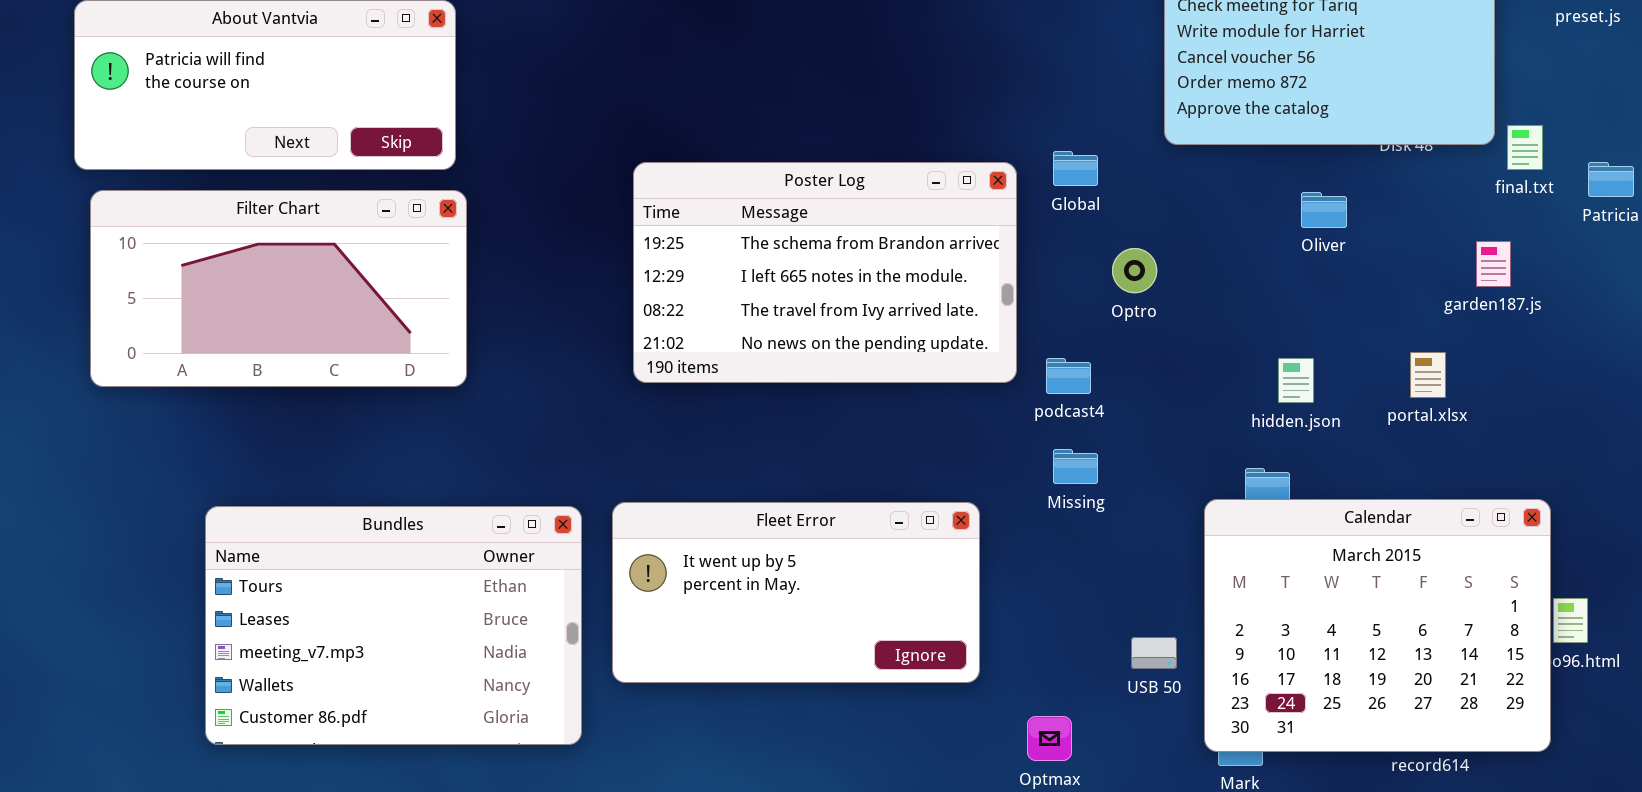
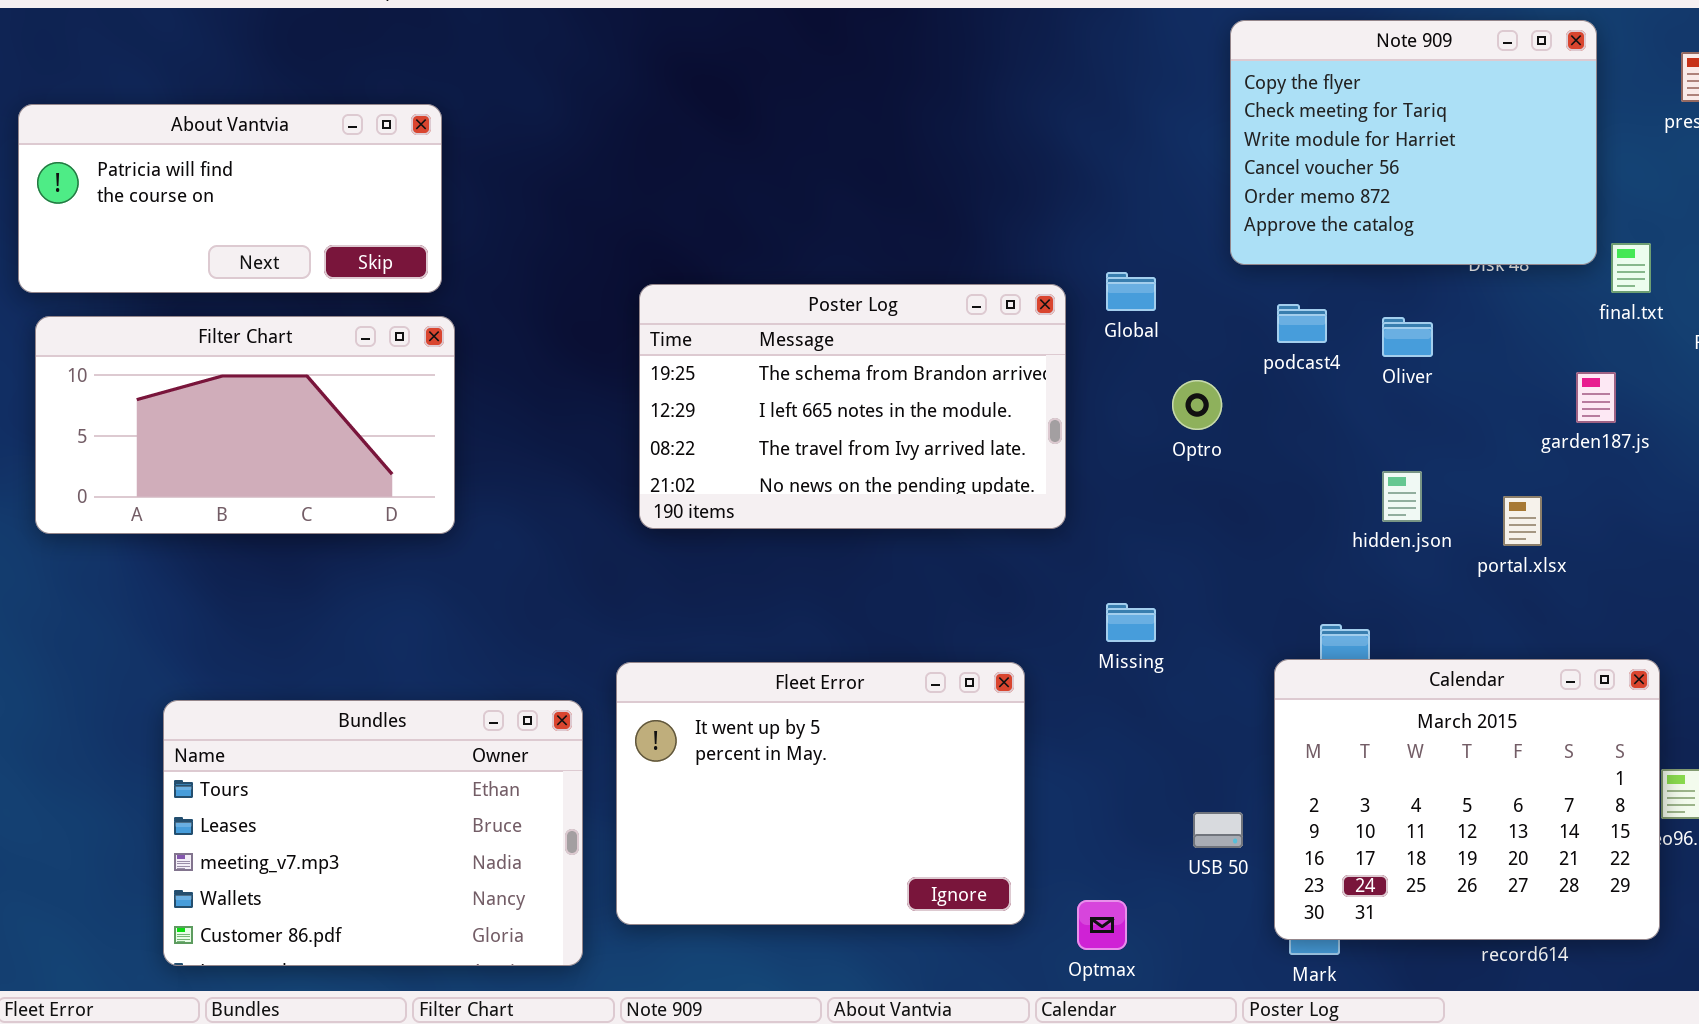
podcast4: [1046,358,1091,394] -> [1277,304,1327,343], moved
hidden.json: [1278,358,1314,403] -> [1382,471,1422,522], moved
Fleet Error: [612,502,980,683] -> [616,662,1025,925], resized
Bundles: [205,506,582,745] -> [163,700,583,966], moved

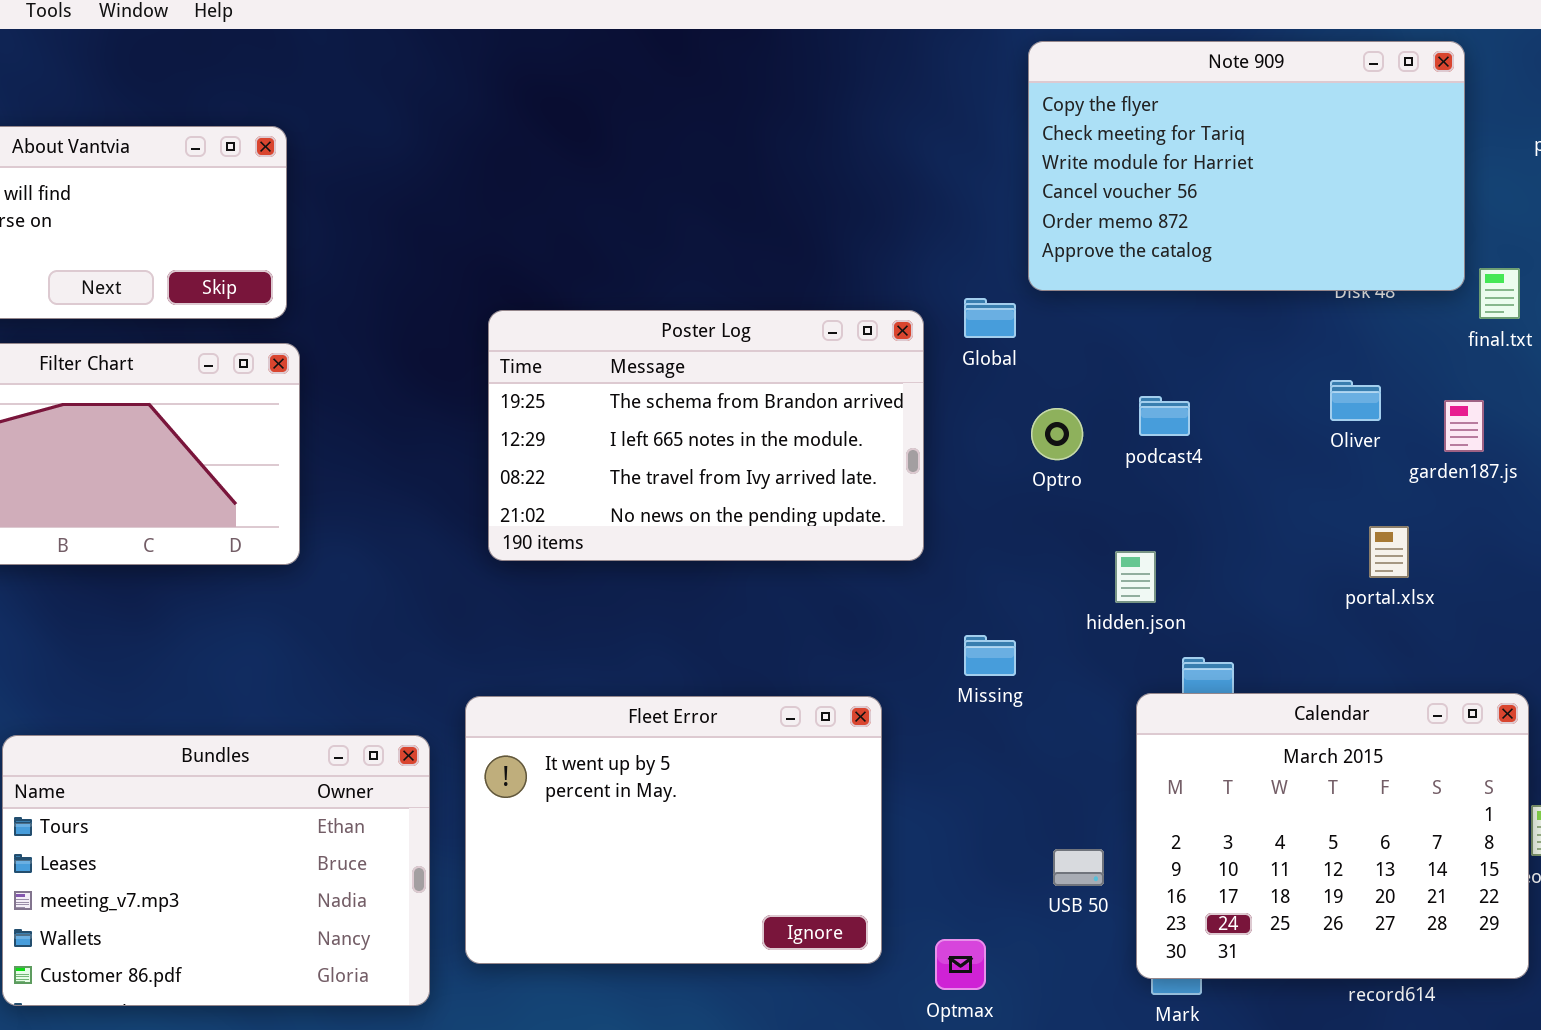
Note 909: [1230,20,1597,265] -> [1028,41,1465,291], resized
podcast4: [1277,304,1327,343] -> [1139,396,1190,436], moved
Oliver: [1382,317,1433,357] -> [1330,380,1381,421], moved
hidden.json: [1382,471,1422,522] -> [1115,551,1156,603], moved

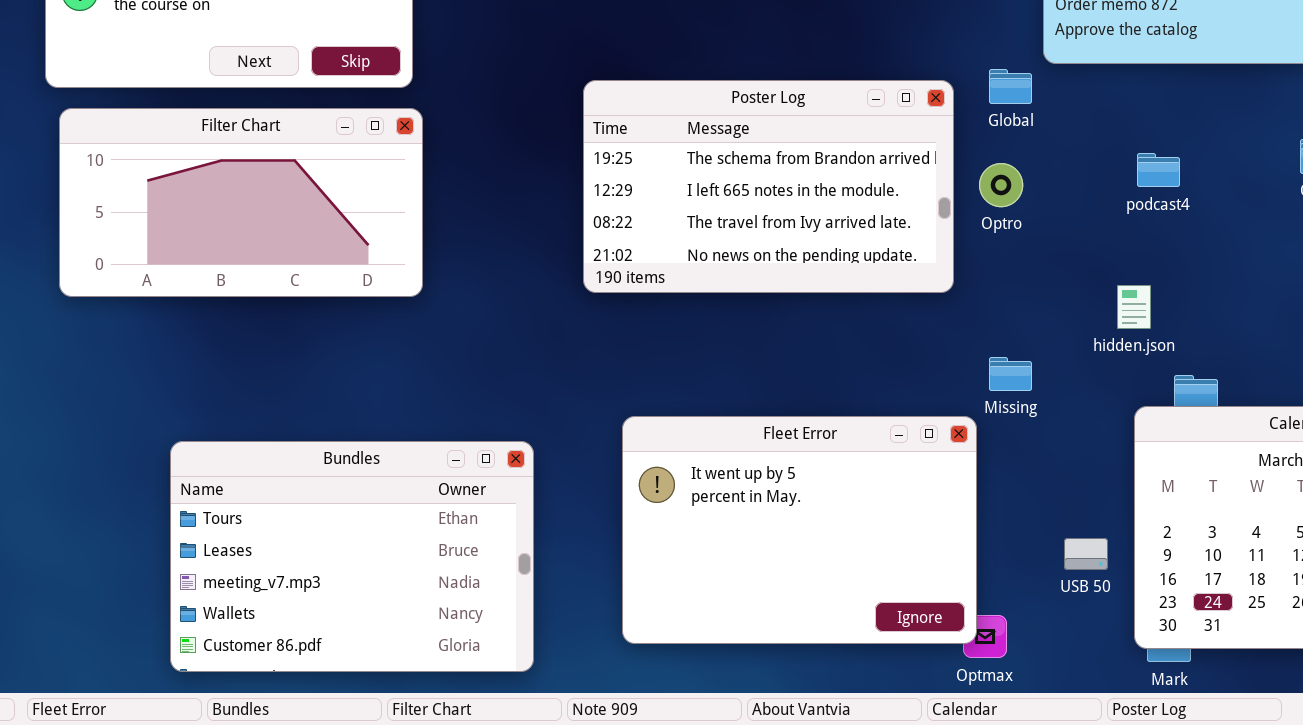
Optro: [1031,408,1083,460] -> [979,163,1023,207], moved
Fleet Error: [465,696,882,964] -> [622,416,977,644], moved

